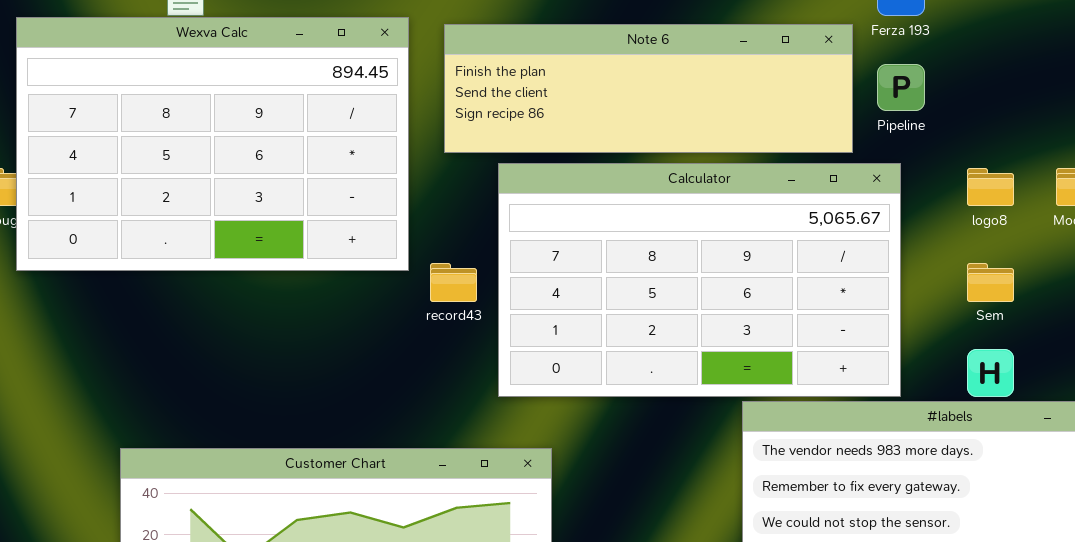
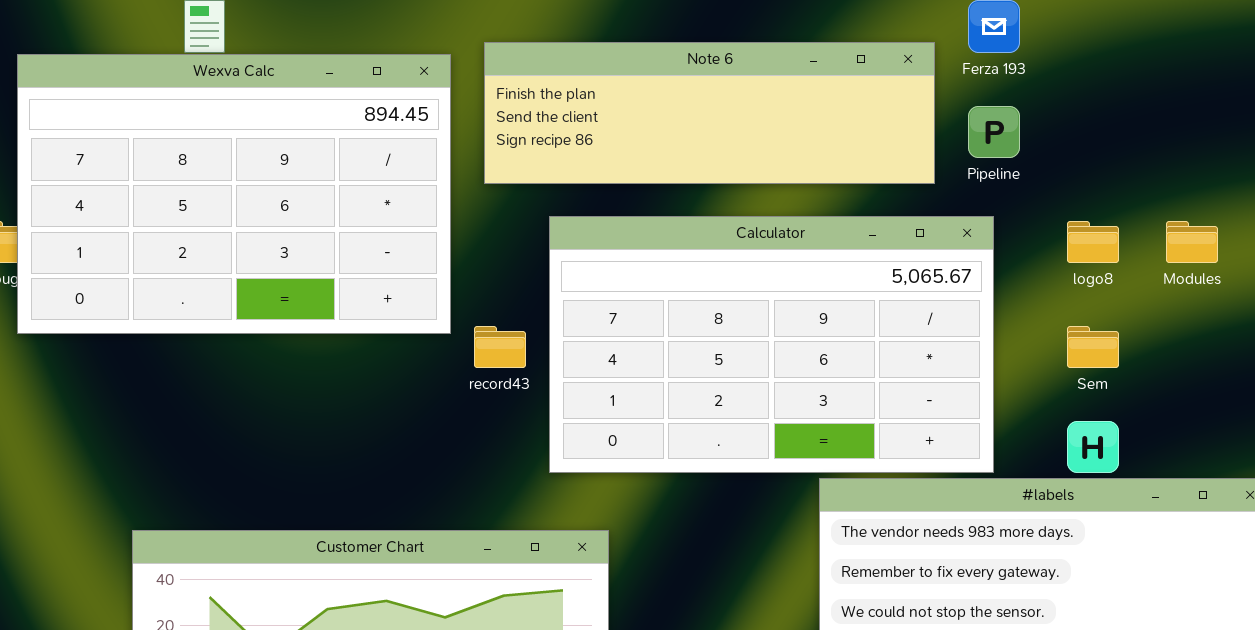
Note 6: [444,24,853,153] -> [484,42,935,184], moved

